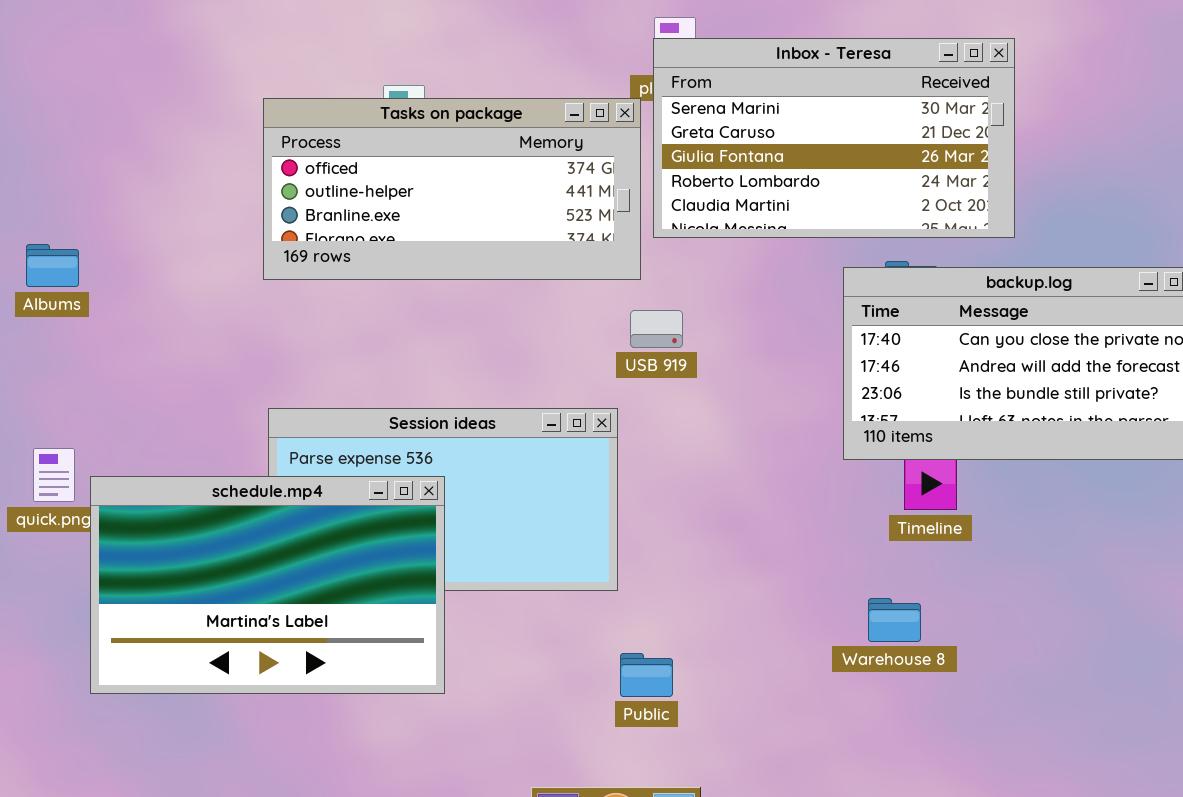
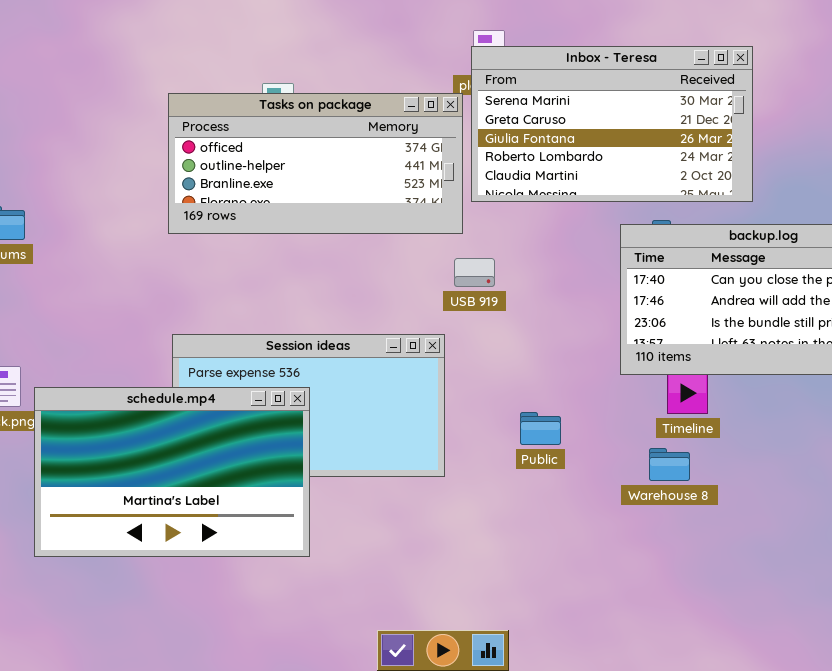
Warehouse 8: [868,598,921,642] -> [649,448,690,481], moved
Public: [620,653,673,697] -> [520,412,561,445], moved

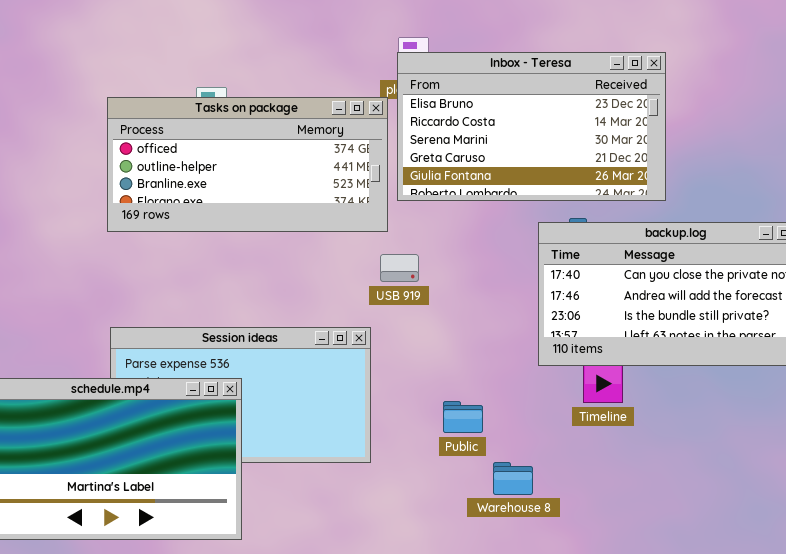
Inbox - Teresa: [471,46,753,202] -> [397,52,666,201], scrolled up 2 rows
Warehouse 8: [649,448,690,481] -> [493,462,533,495], moved

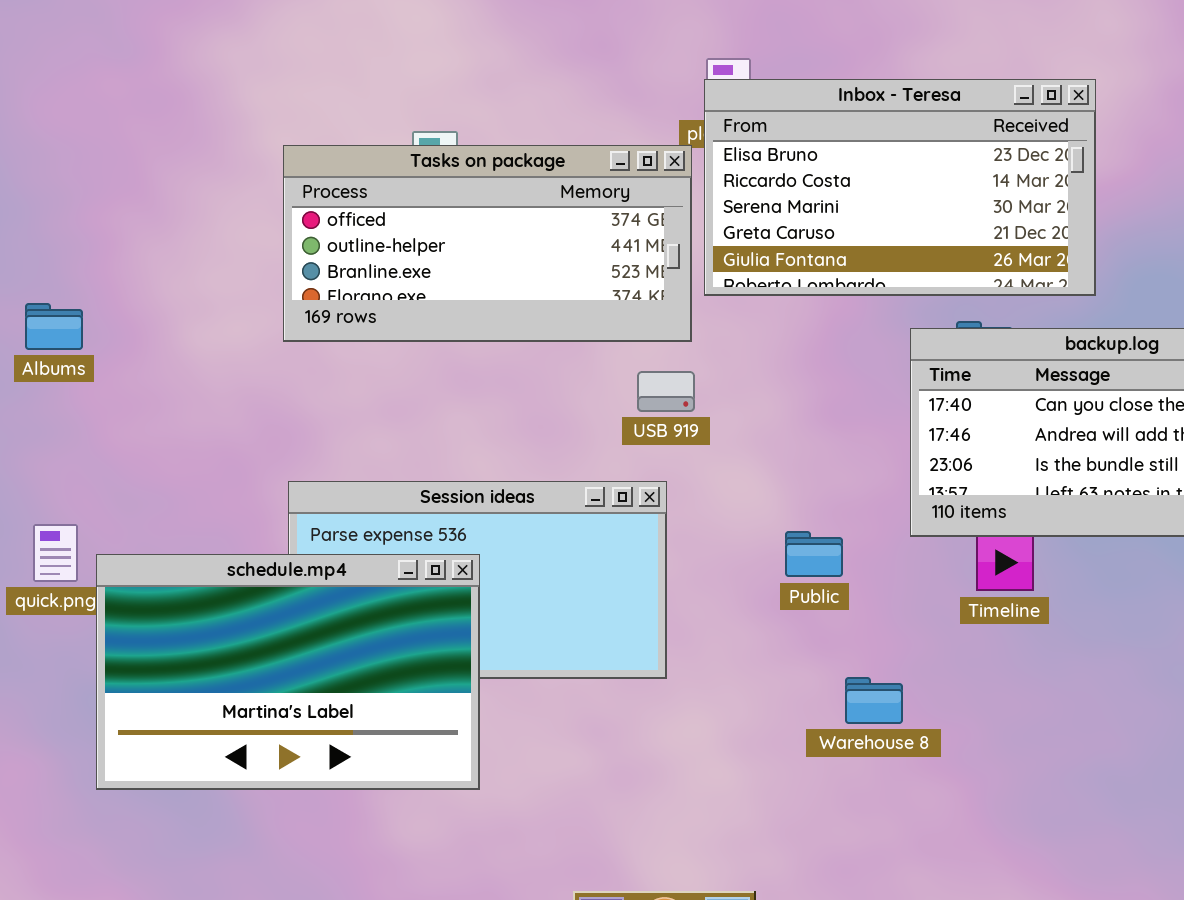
USB 919: [380,254,419,282] -> [637,371,695,412], moved
Public: [443,401,483,433] -> [785,531,843,577], moved

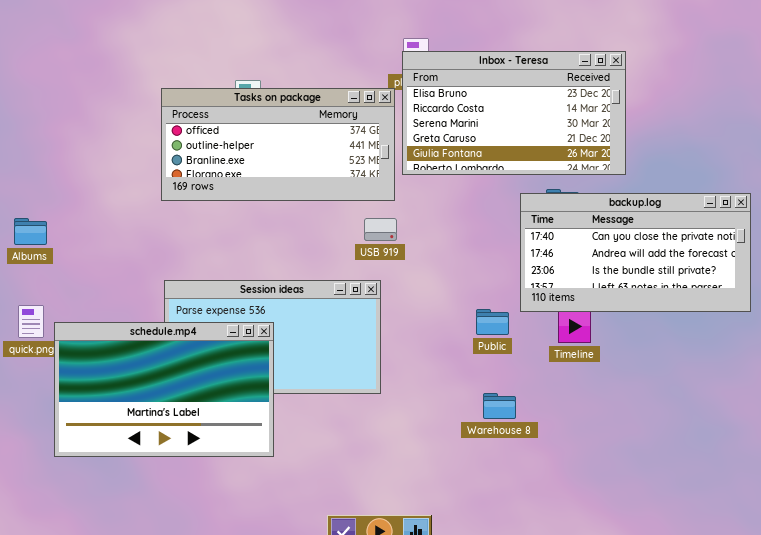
Albums: [25,303,83,350] -> [14,218,47,245], moved
Public: [785,531,843,577] -> [476,309,509,335], moved

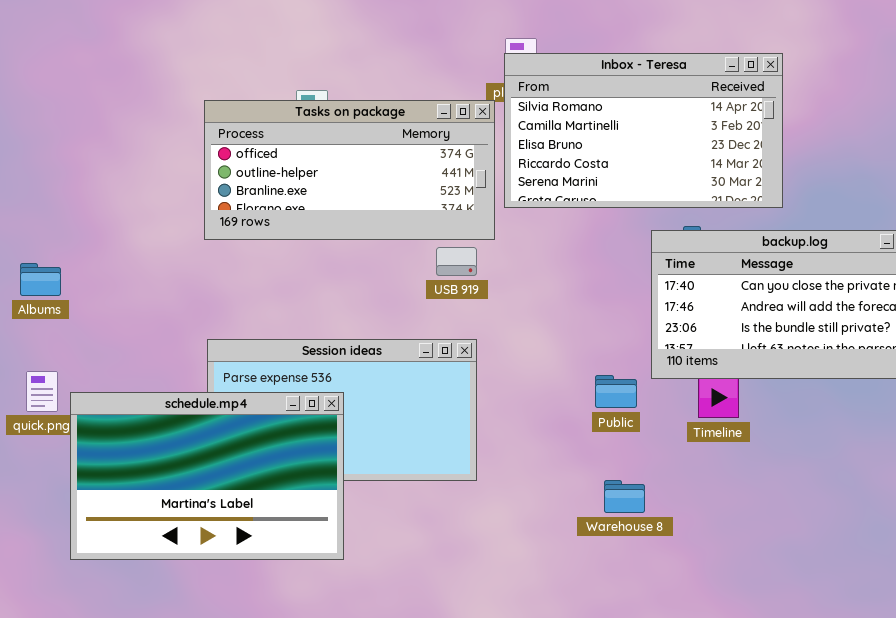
Inbox - Teresa: [402,51,626,175] -> [504,53,783,208], scrolled up 2 rows
USB 919: [364,218,397,241] -> [436,247,477,276], moved

